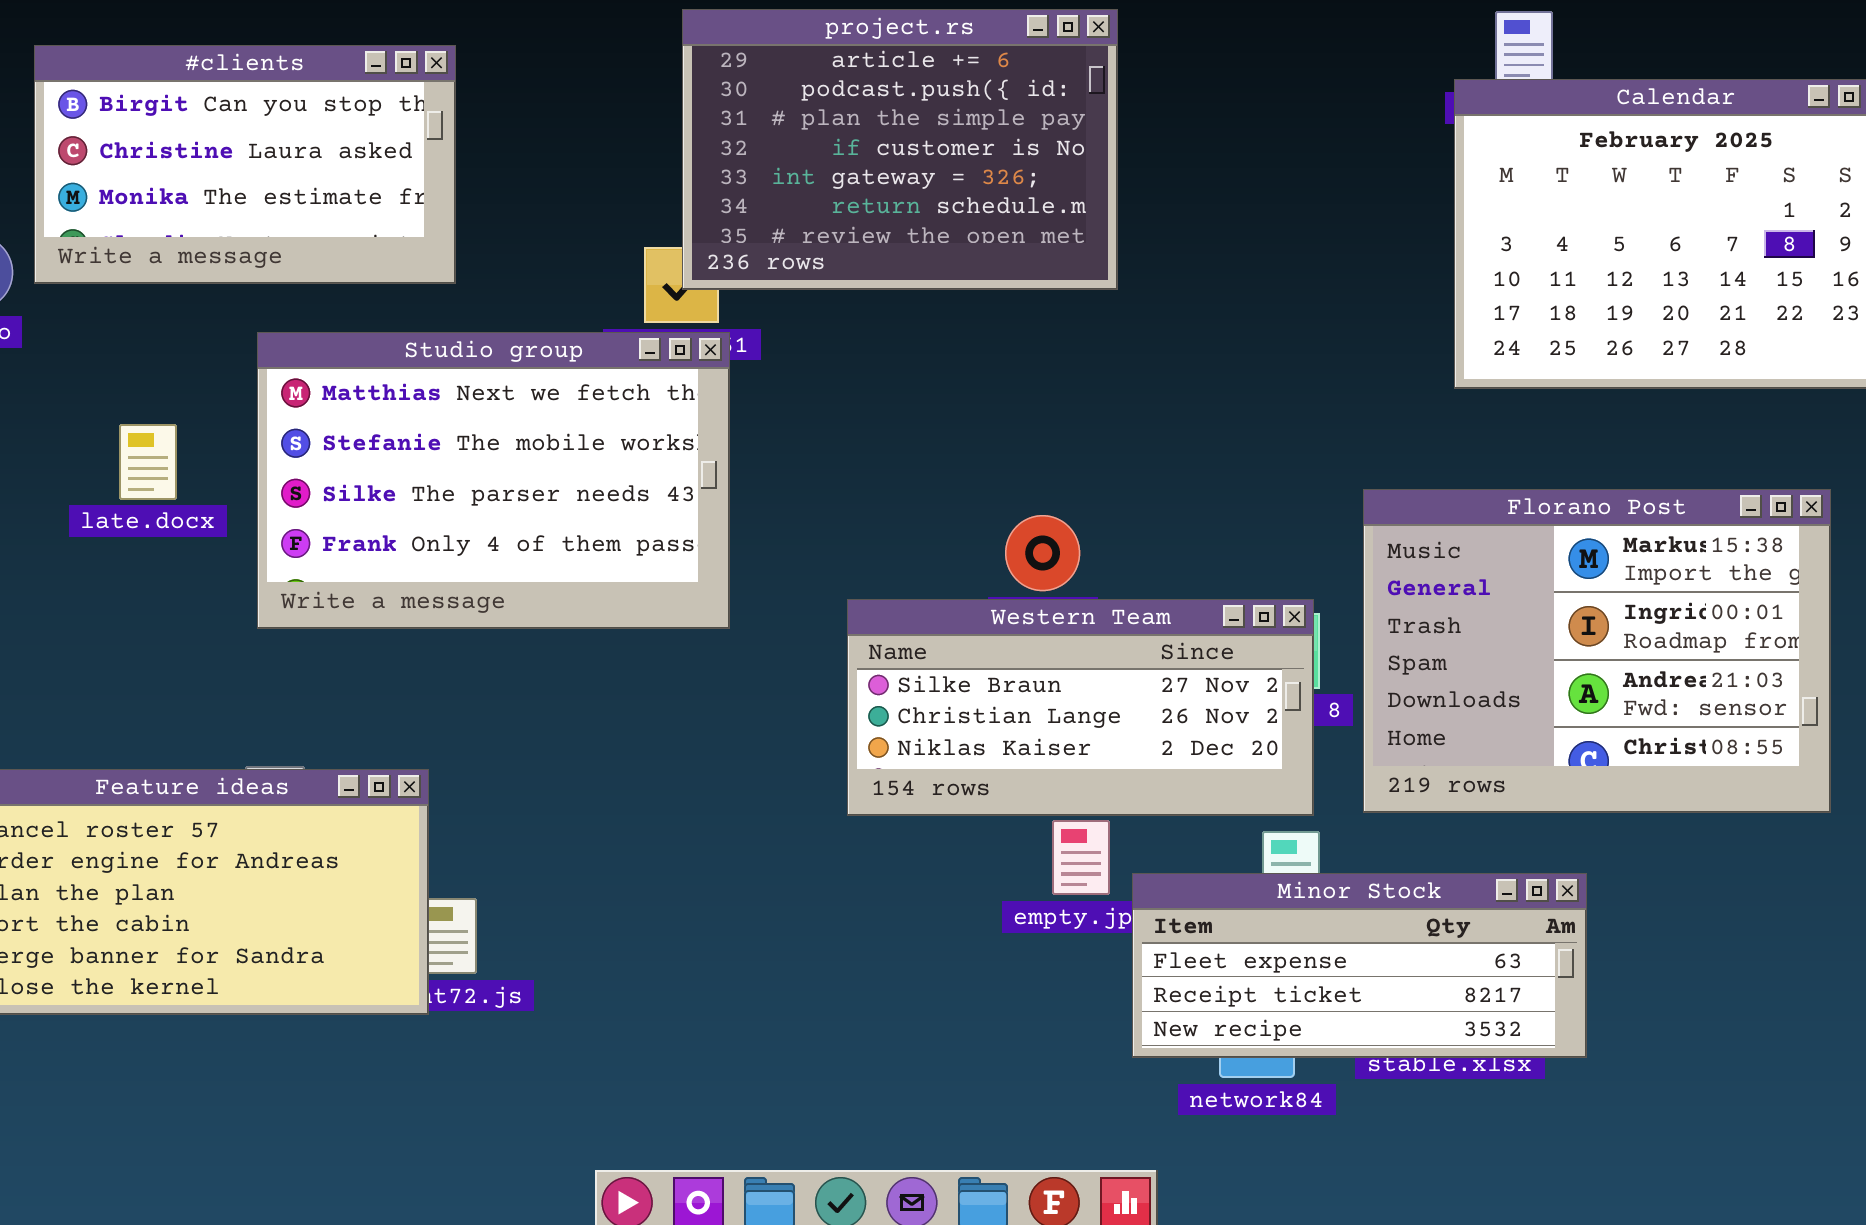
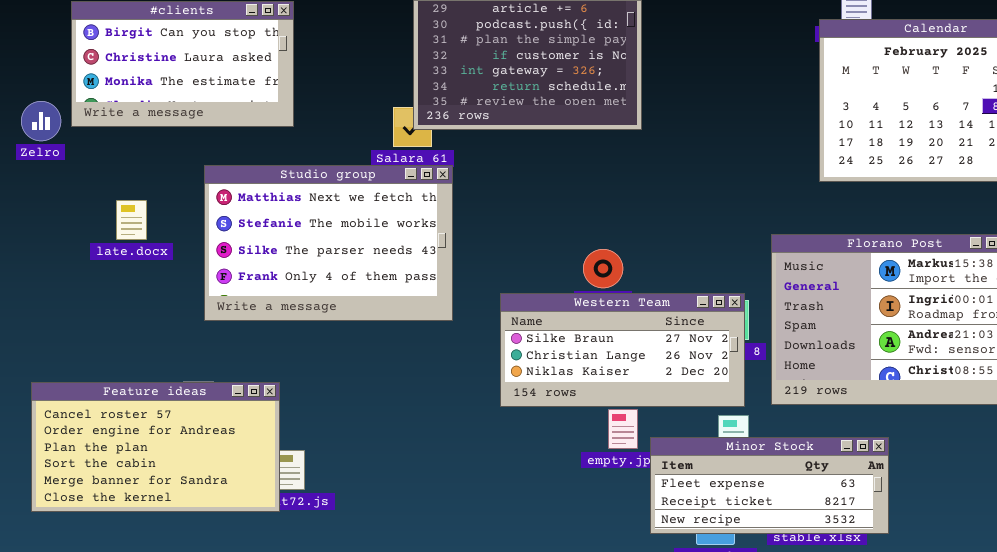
Studio group: [257,332,730,629] -> [204,165,453,321], moved

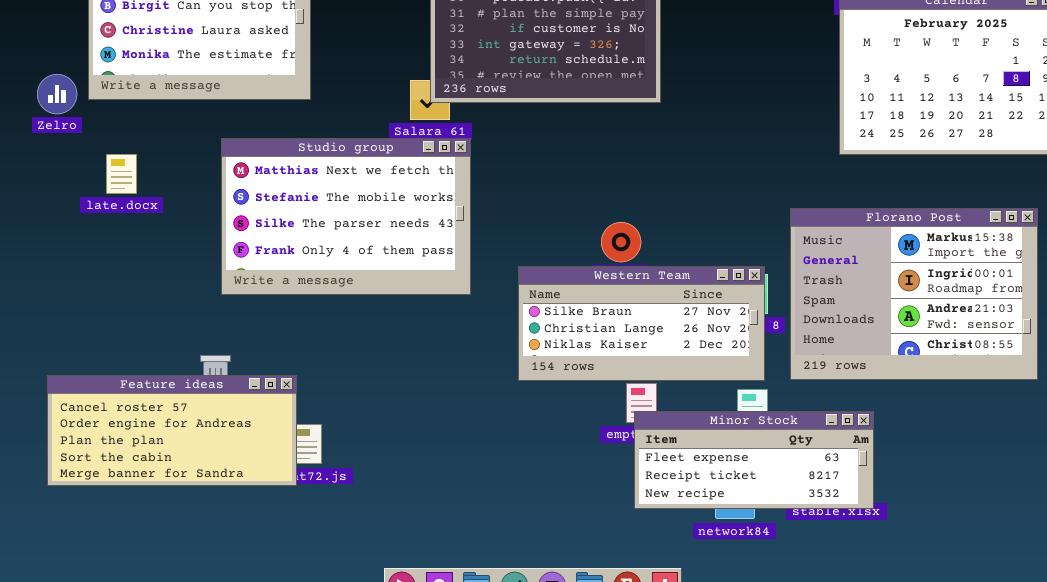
late.docx: [116,200,147,240] -> [106,154,137,194], moved
Feature ideas: [31,382,280,512] -> [47,375,297,486], resized
Minor Stock: [650,437,889,534] -> [634,411,874,509], moved

